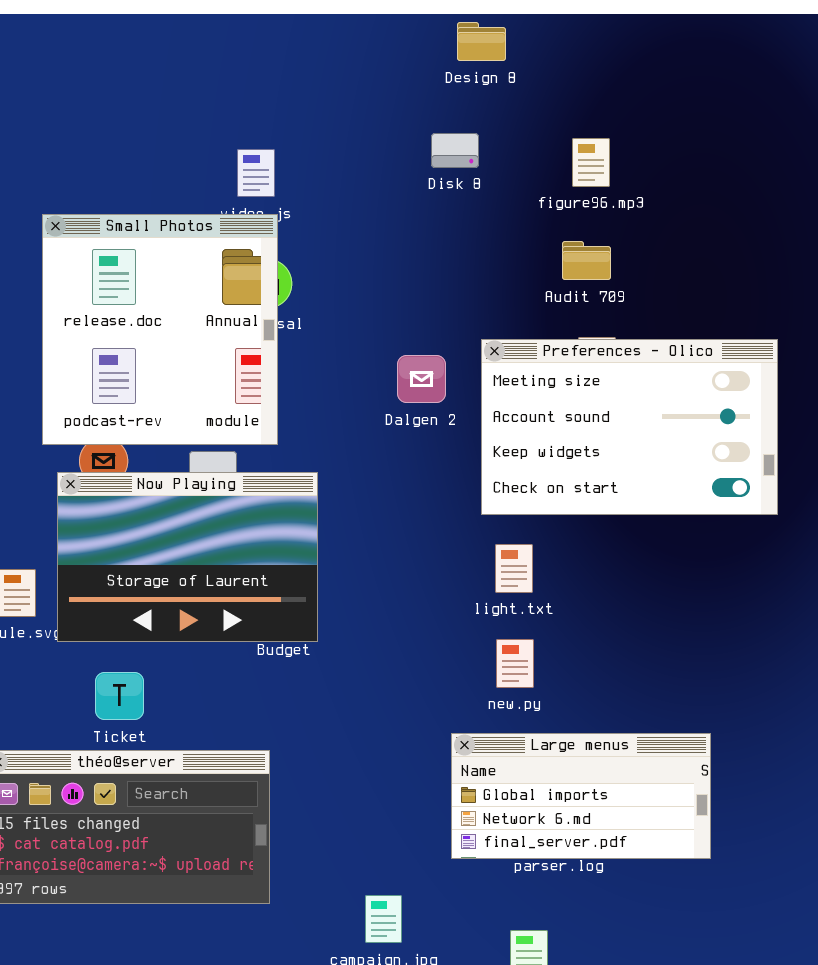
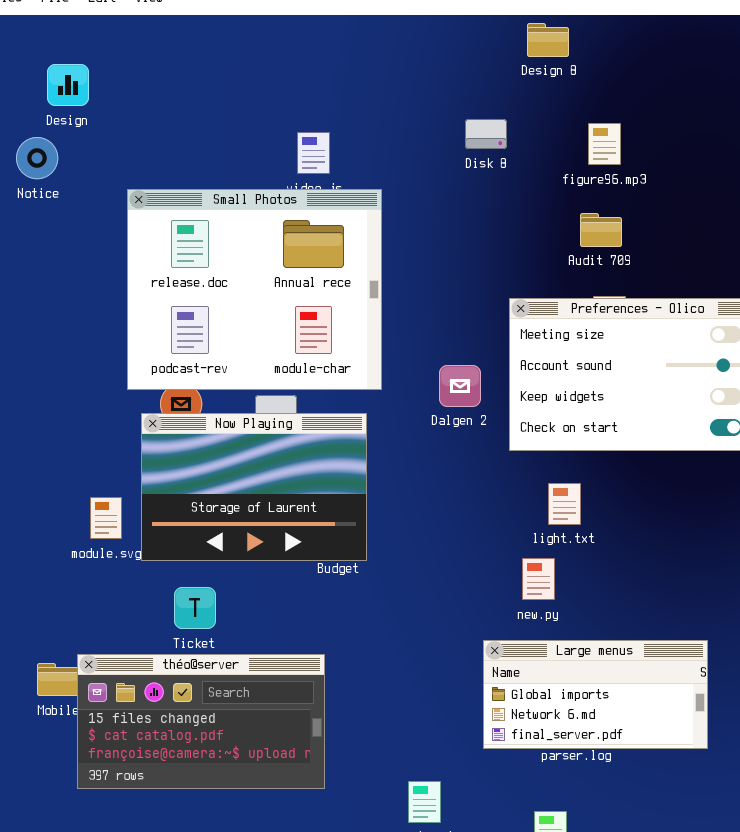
Design 8: [457,22,506,61] -> [527,23,569,57], moved
Small Photos: [42,214,278,445] -> [127,189,382,390], resized
Dalgen 2: [397,355,446,403] -> [439,365,481,407], moved
light.txt: [495,544,533,593] -> [548,483,581,525], moved

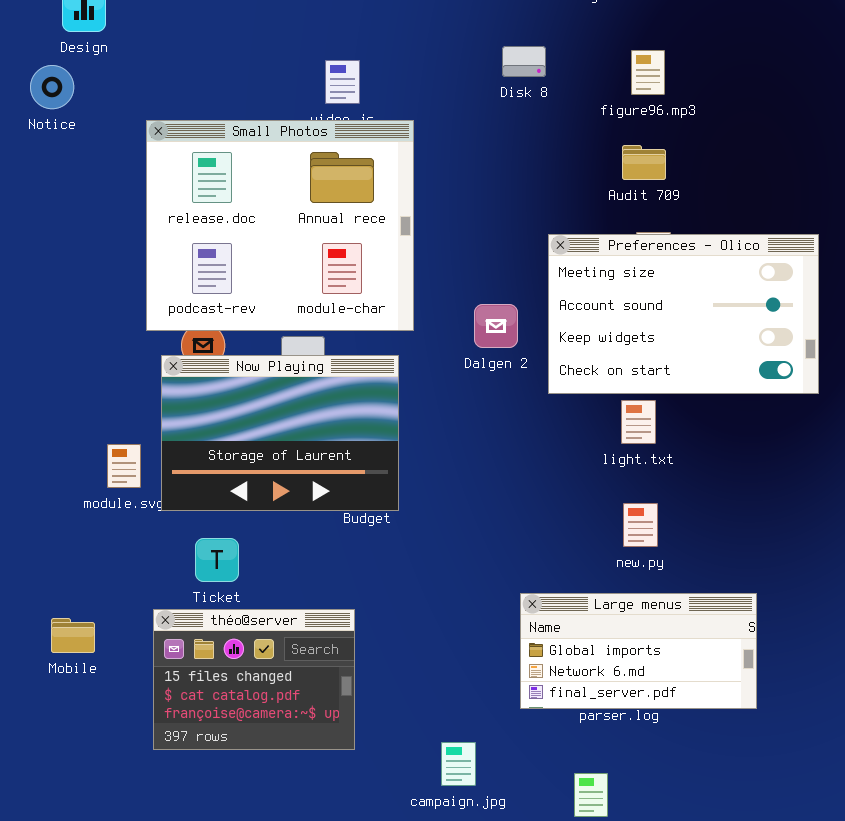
light.txt: [548,483,581,525] -> [621,400,656,444], moved
new.py: [522,558,555,600] -> [623,503,658,547], moved
théo@server: [77,654,325,789] -> [153,609,355,750], resized

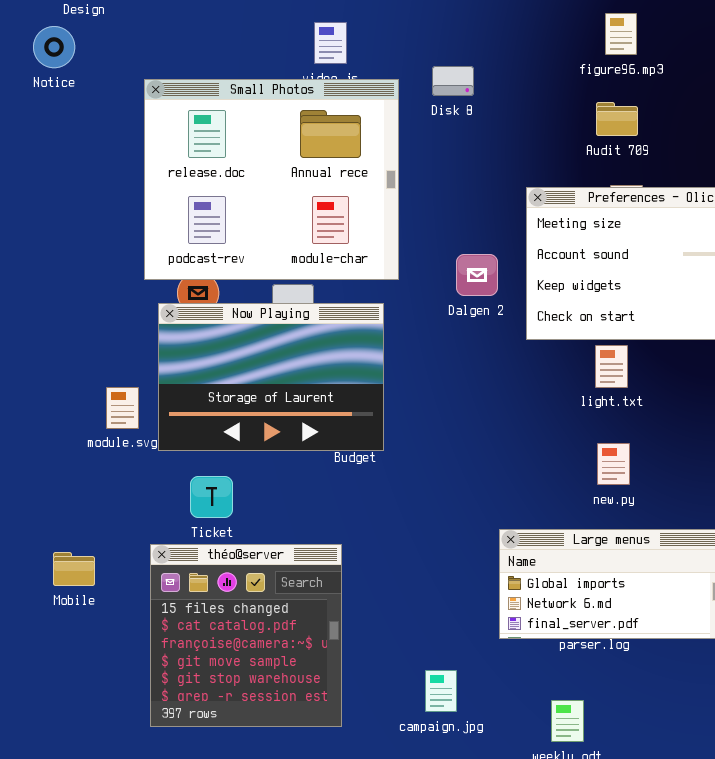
Disk 8: [502,46,546,77] -> [432,66,474,96], moved
théo@server: [153,609,355,750] -> [150,544,342,727], resized

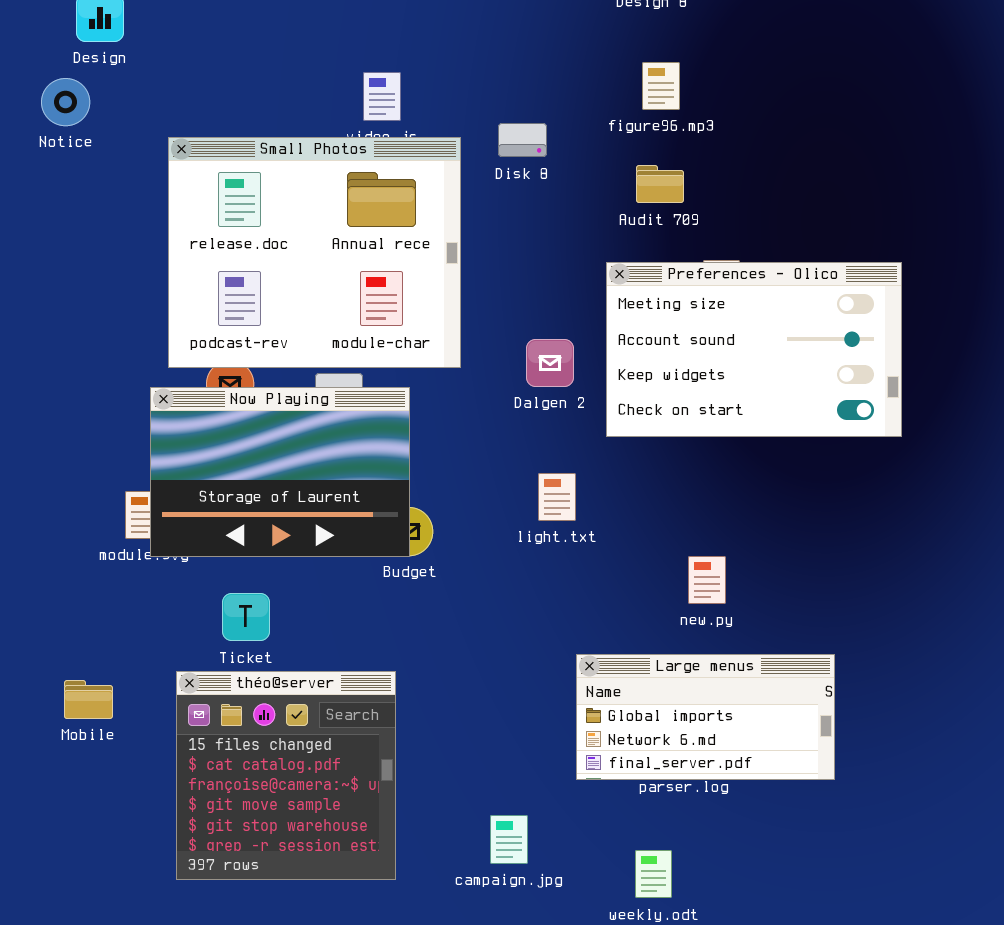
figure96.mp3: [605,13,637,55] -> [642,62,680,110], moved
Audit 709: [596,102,638,136] -> [636,165,684,203], moved
Now Playing: [158,303,384,451] -> [150,387,410,557], moved
light.txt: [595,345,628,388] -> [538,473,576,521], moved

